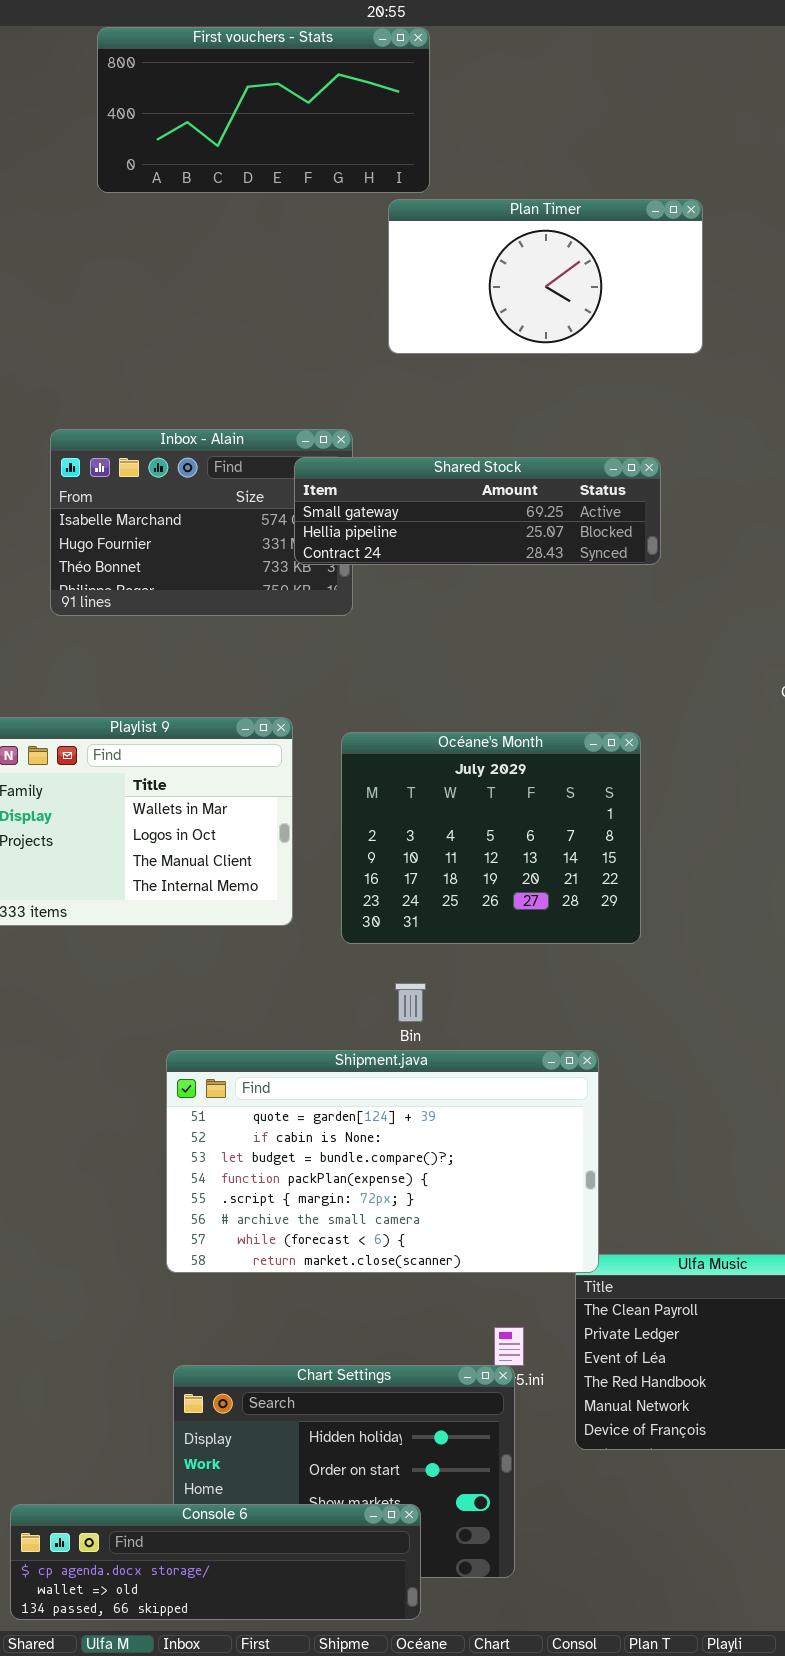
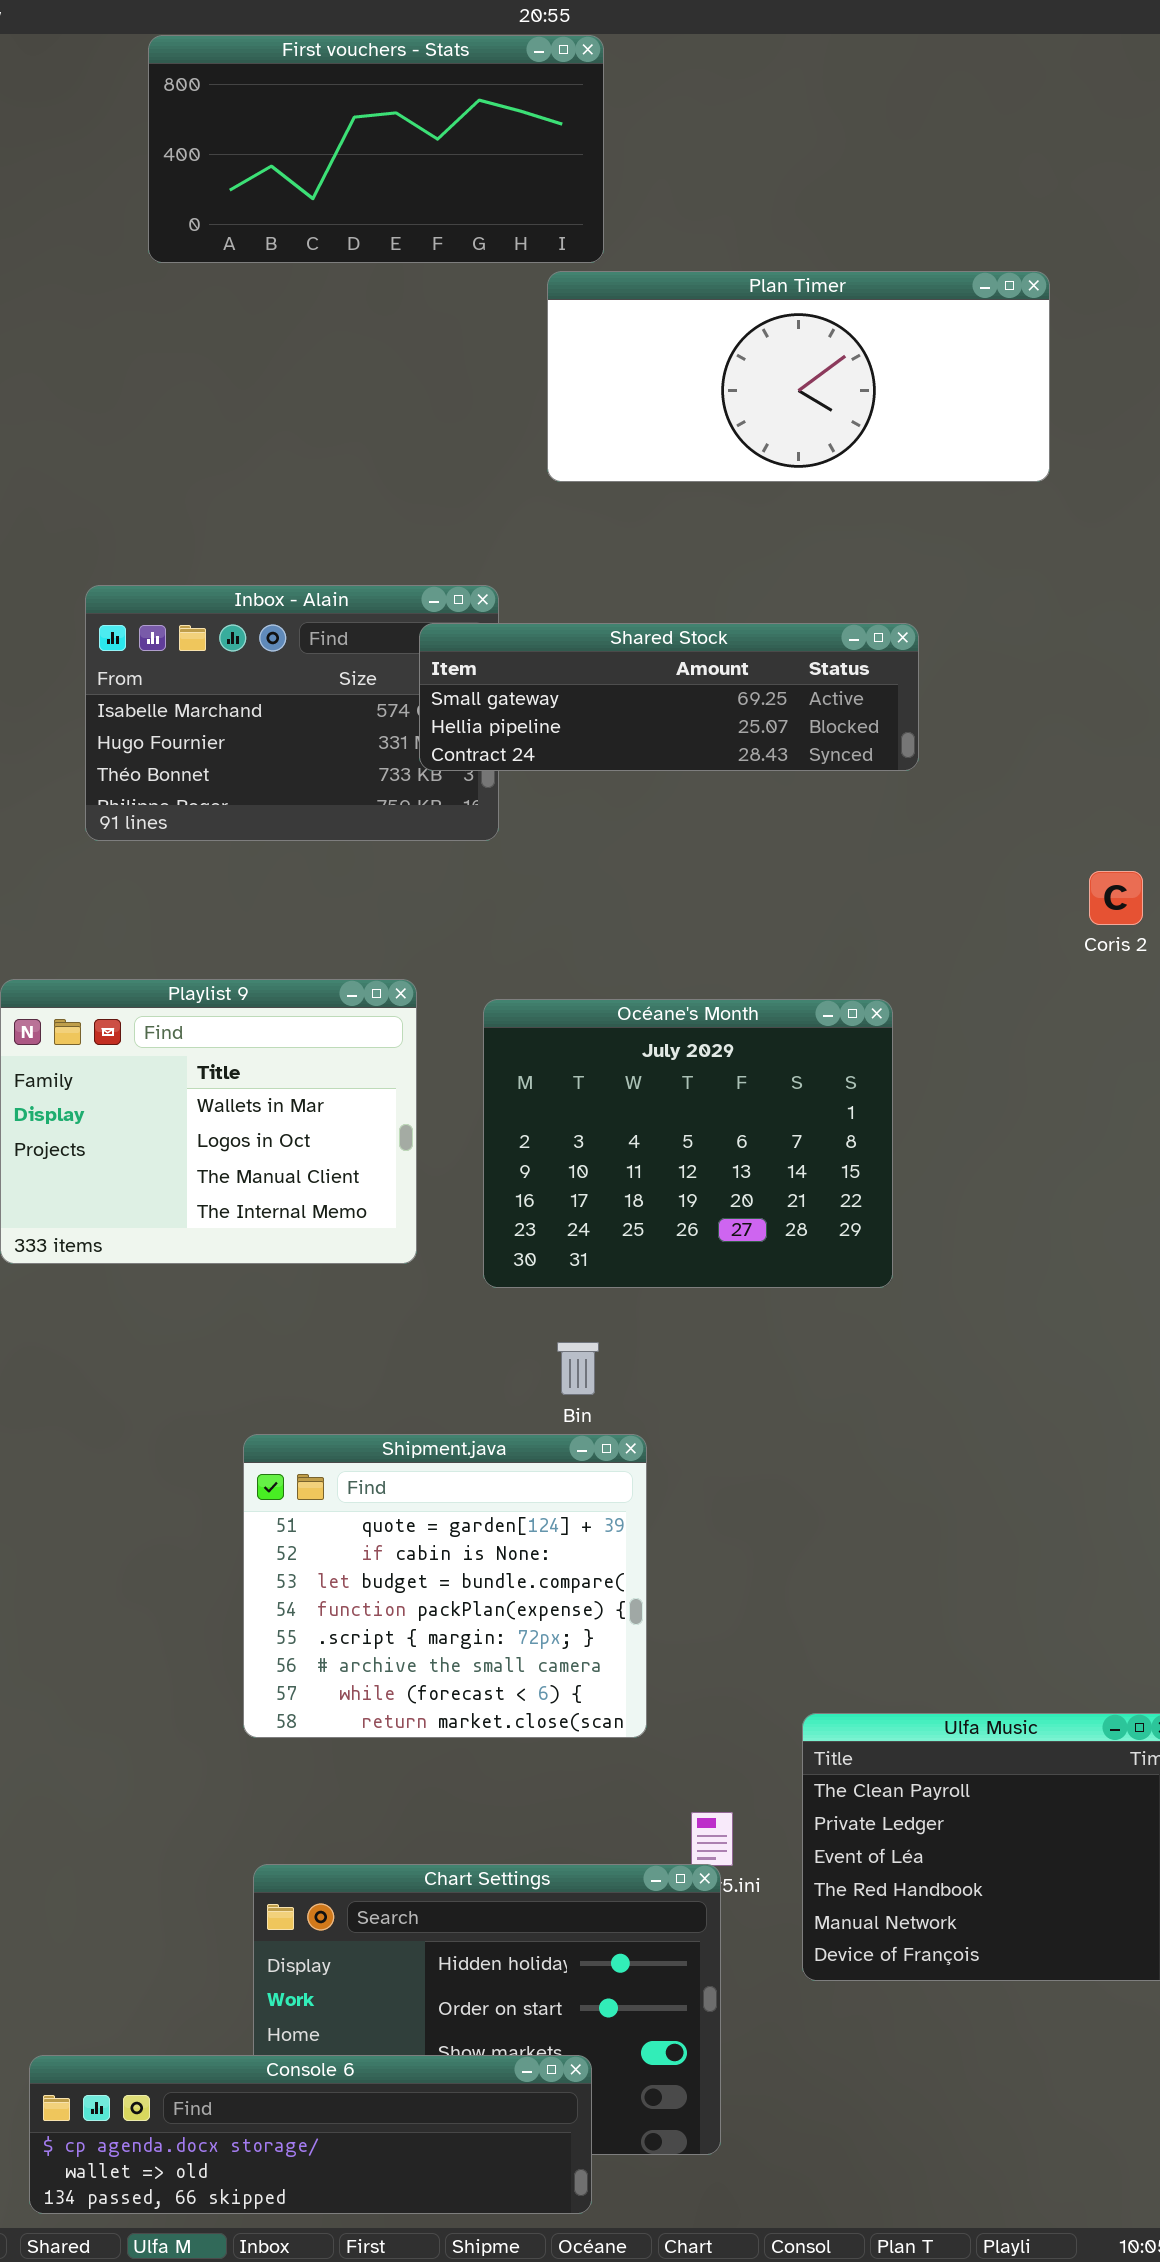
Plan Timer: [388,199,703,354] -> [547,271,1050,482], resized
Shipment.java: [166,1050,599,1273] -> [243,1434,647,1738], resized

